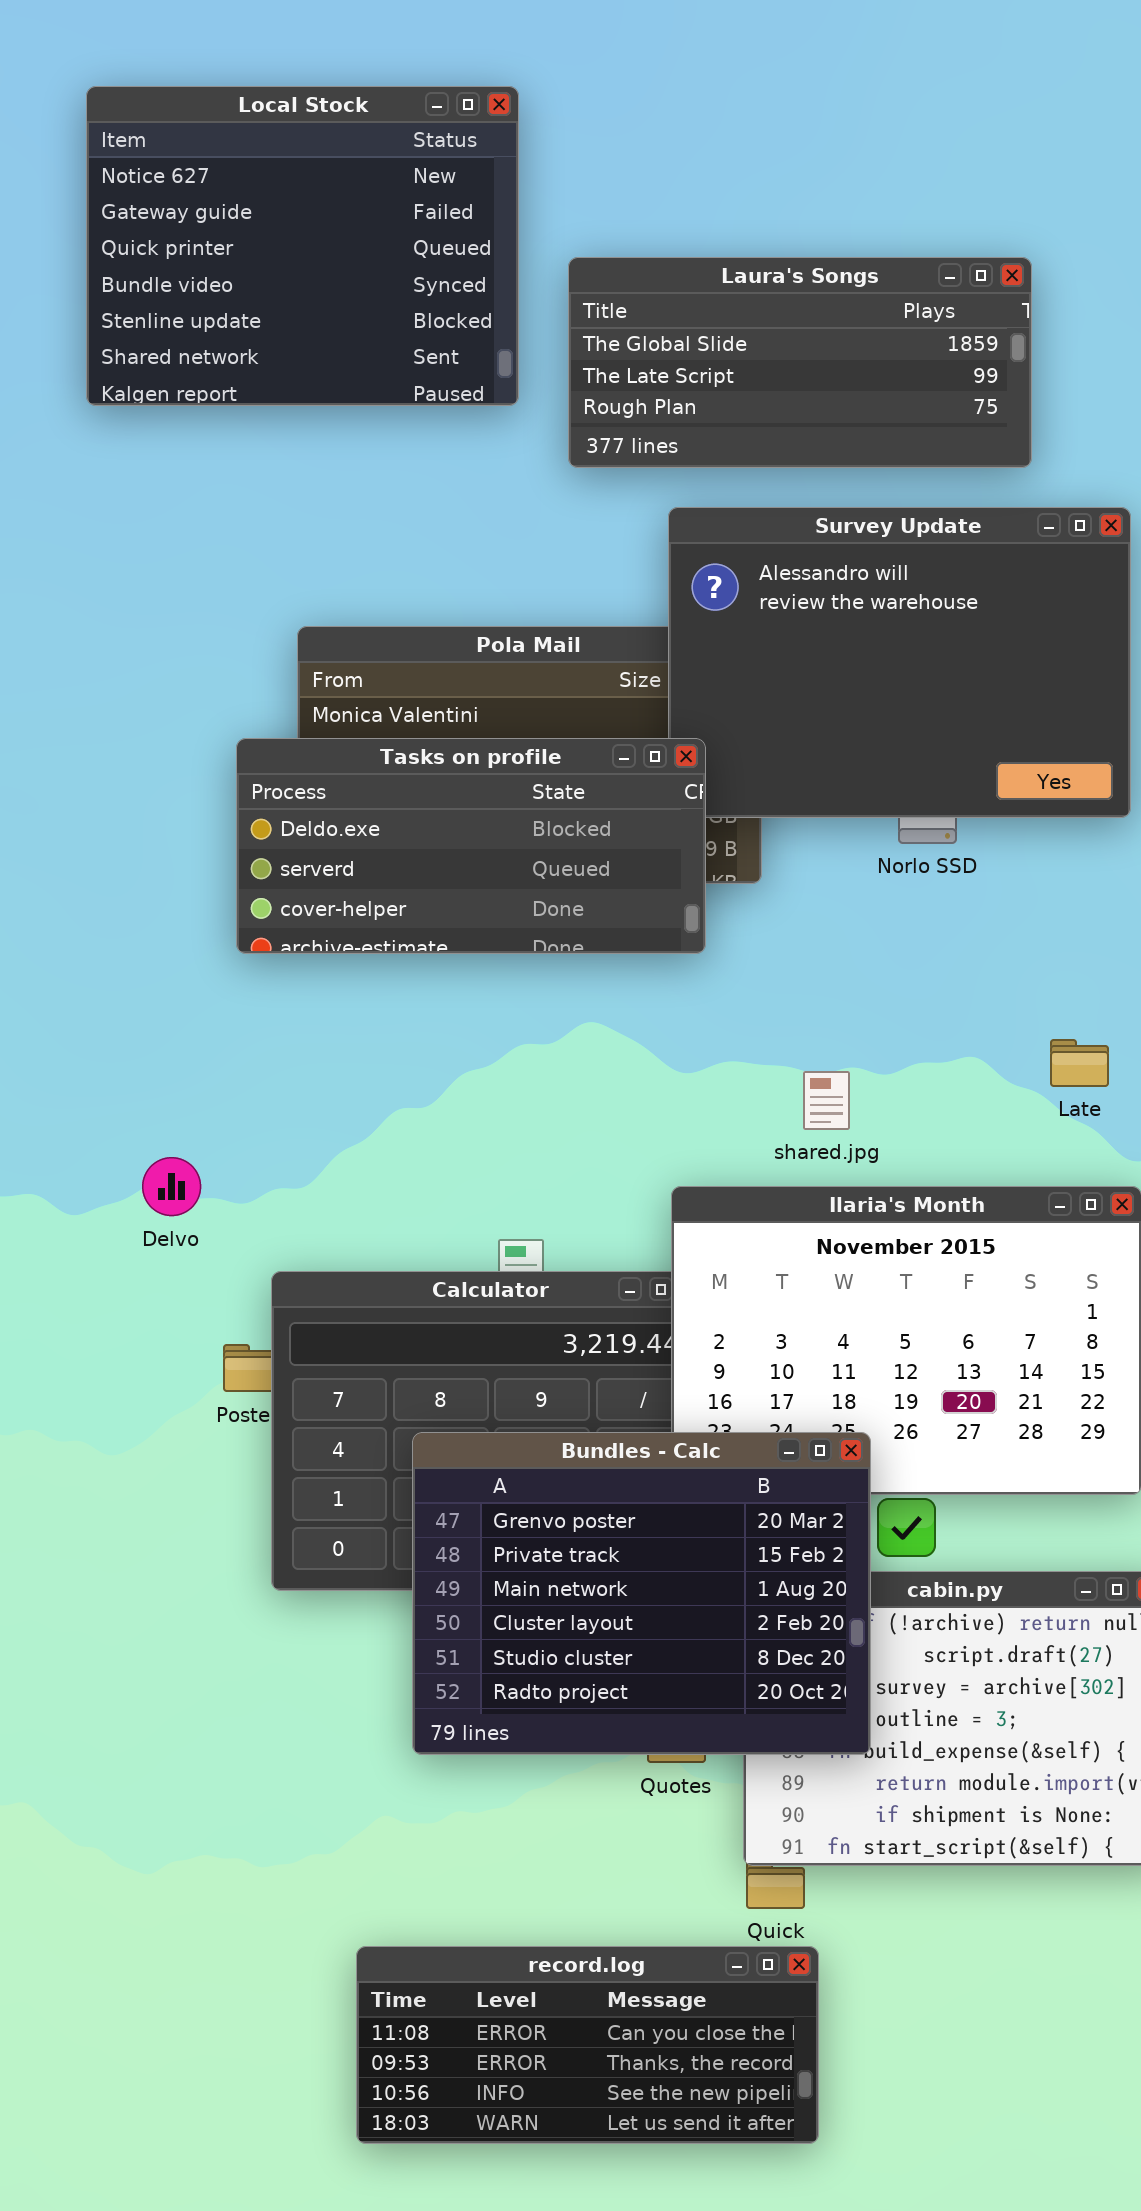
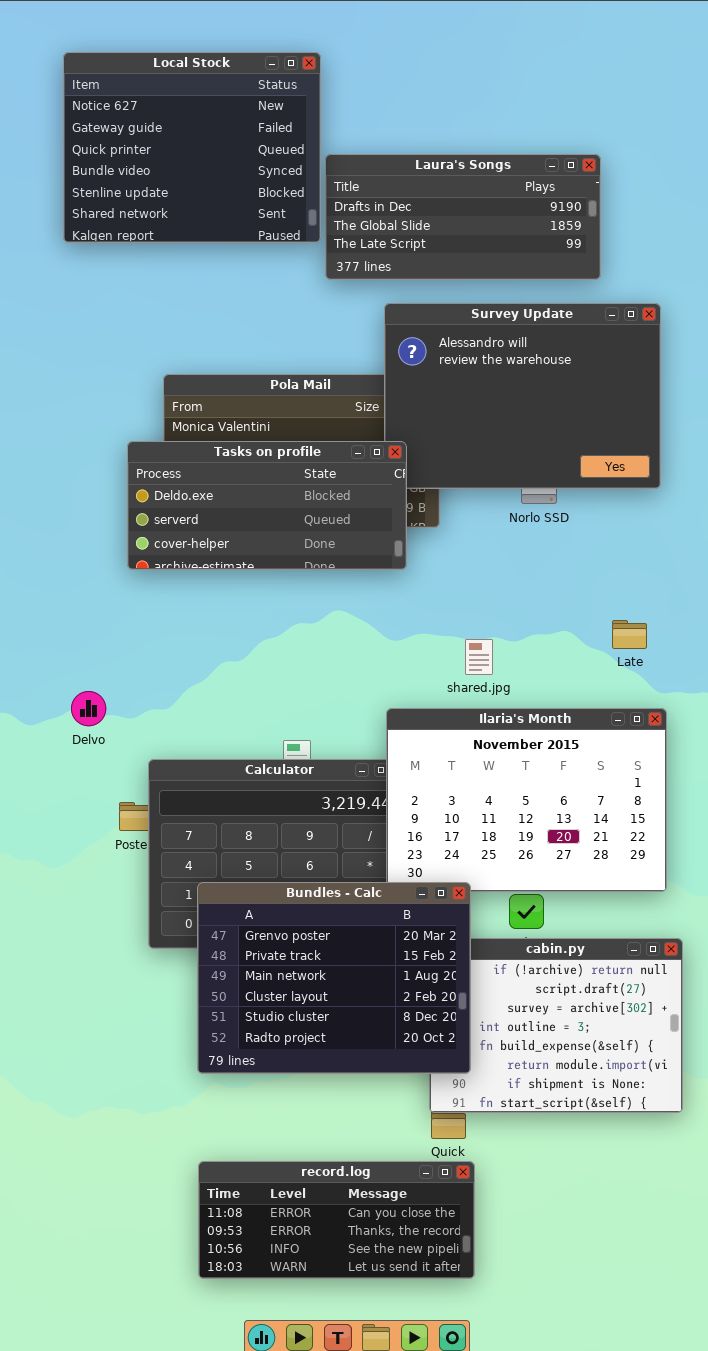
Local Stock: [86,86,519,406] -> [63,52,321,243], moved
Laura's Songs: [568,257,1032,468] -> [325,154,601,280], scrolled up 1 row
Bundles - Calc: [412,1432,871,1755] -> [197,882,471,1074], moved

